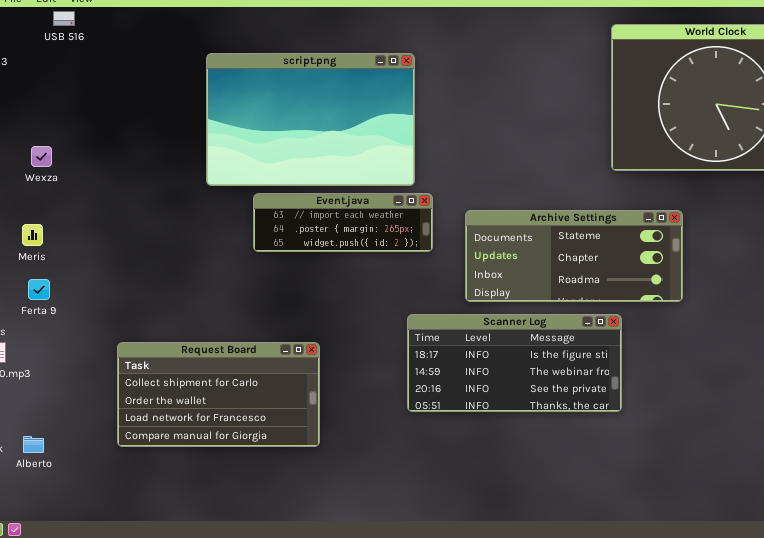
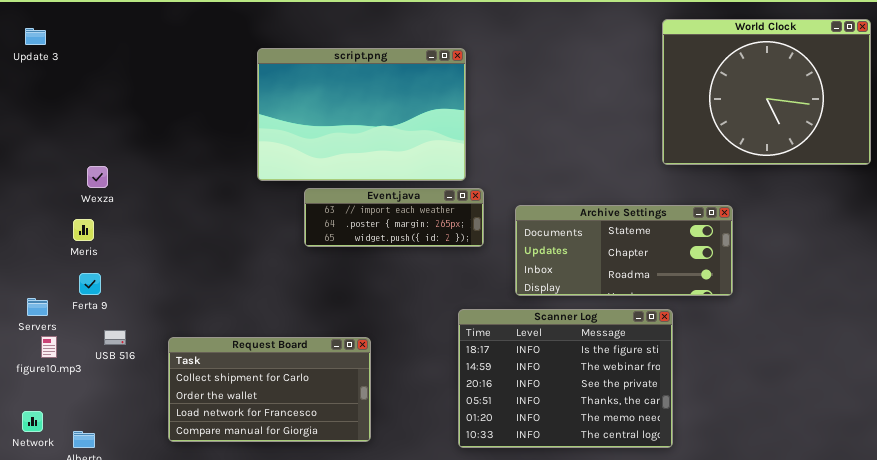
USB 516: [53,11,75,26] -> [104,330,126,345], moved
Wexza: [31,146,52,167] -> [87,166,108,188], moved
Scanner Log: [407,314,622,412] -> [458,309,673,448], resized

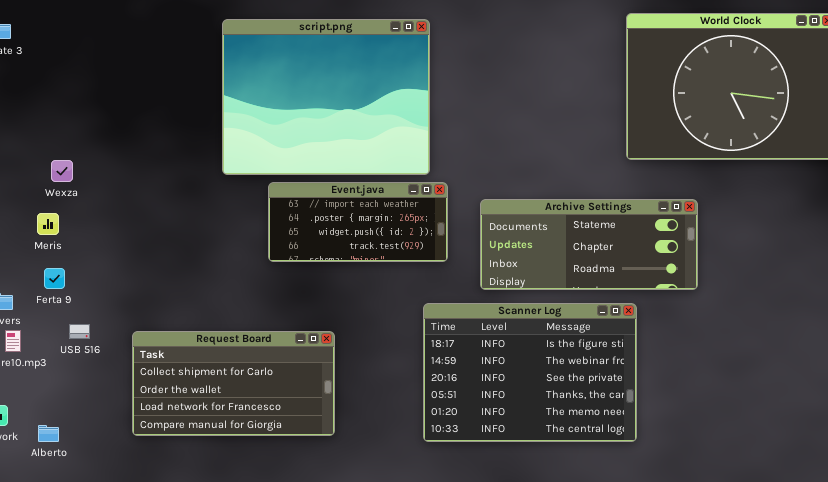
script.png: [257,48,466,181] -> [222,19,430,175], resized
Event.java: [304,188,484,247] -> [268,182,448,262], resized

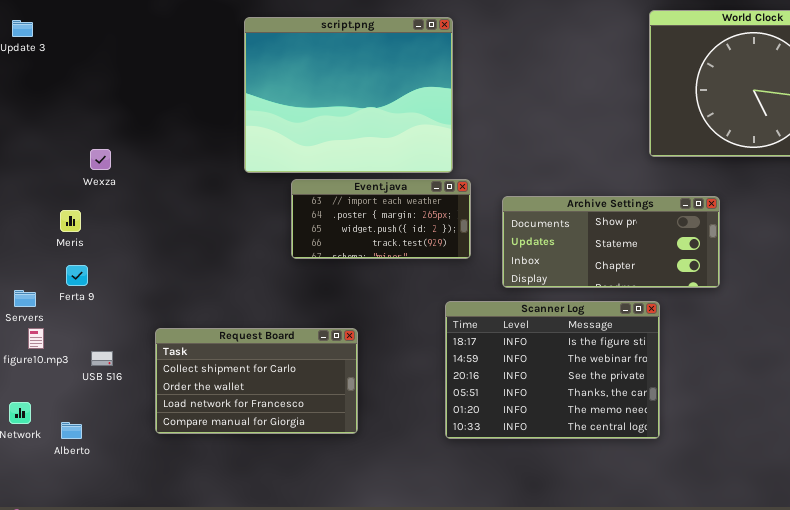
Wexza: [51,160,73,182] -> [90,149,111,170], moved
Archive Settings: [480,199,698,290] -> [502,196,720,288], scrolled up 1 row
USB 516: [69,324,90,339] -> [91,351,113,366], moved

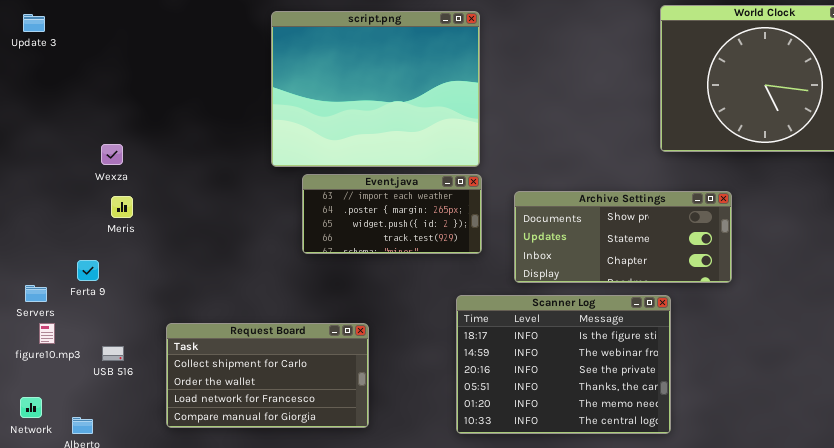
script.png: [244,17,453,173] -> [271,11,480,167], moved
Meris: [60,210,81,232] -> [111,196,133,218], moved

